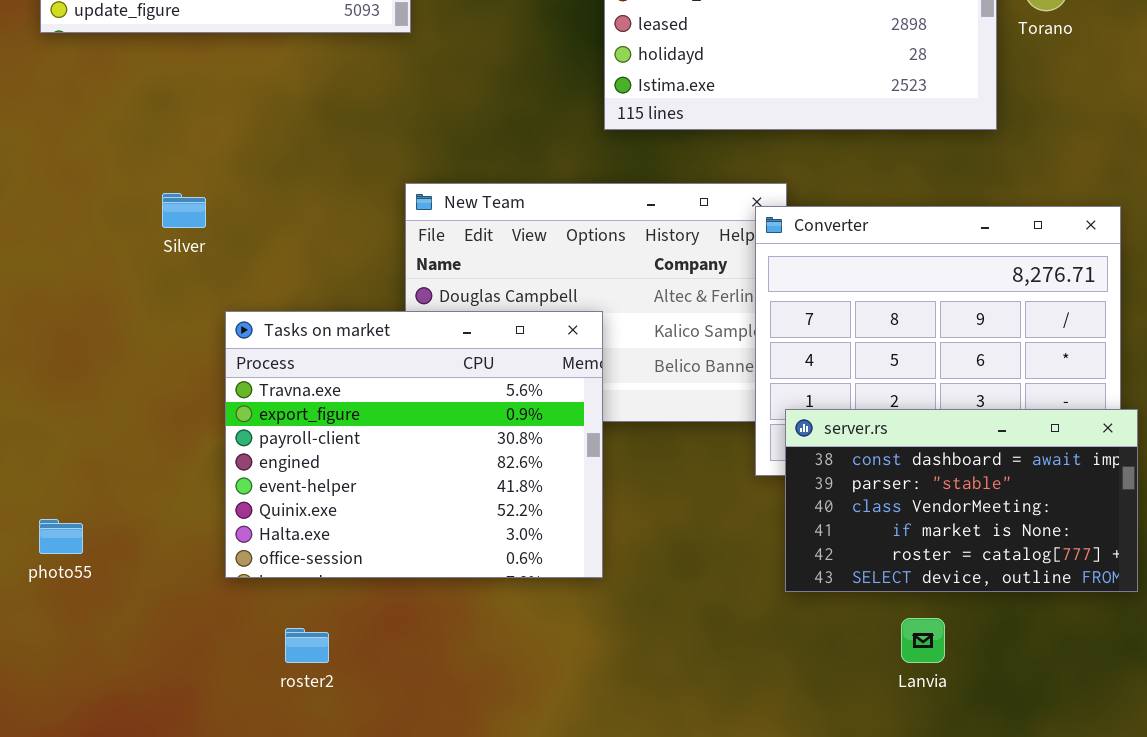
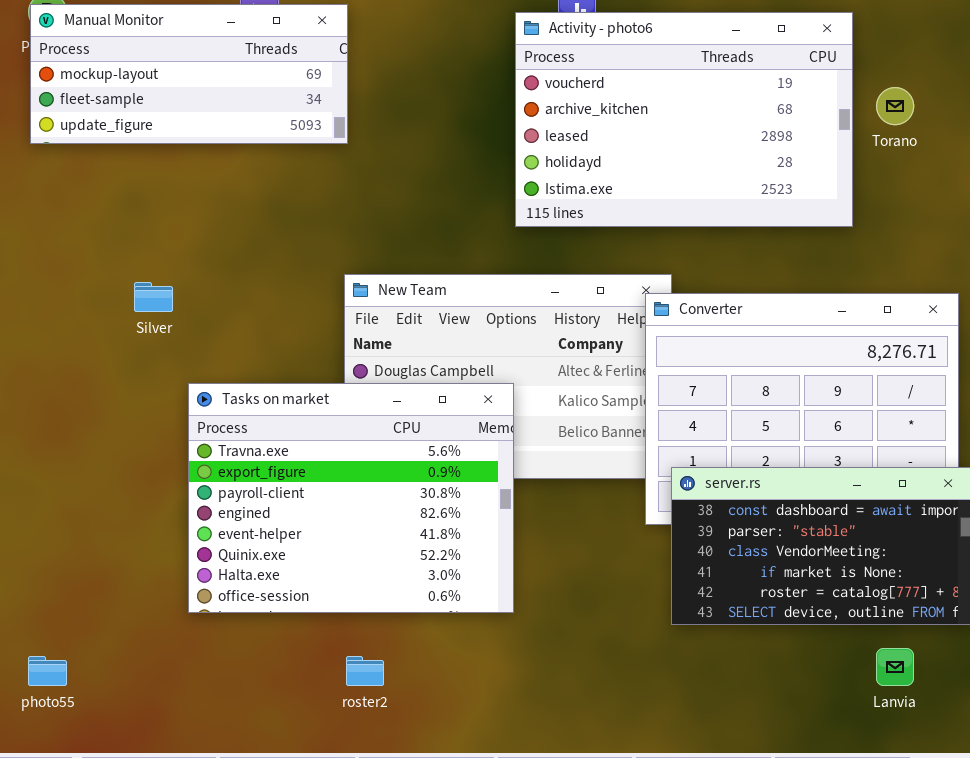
photo55: [39,519,83,554] -> [28,656,67,686], moved
Lanvia: [901,618,945,663] -> [876,648,914,686], moved
roster2: [285,628,329,663] -> [346,656,384,686], moved

